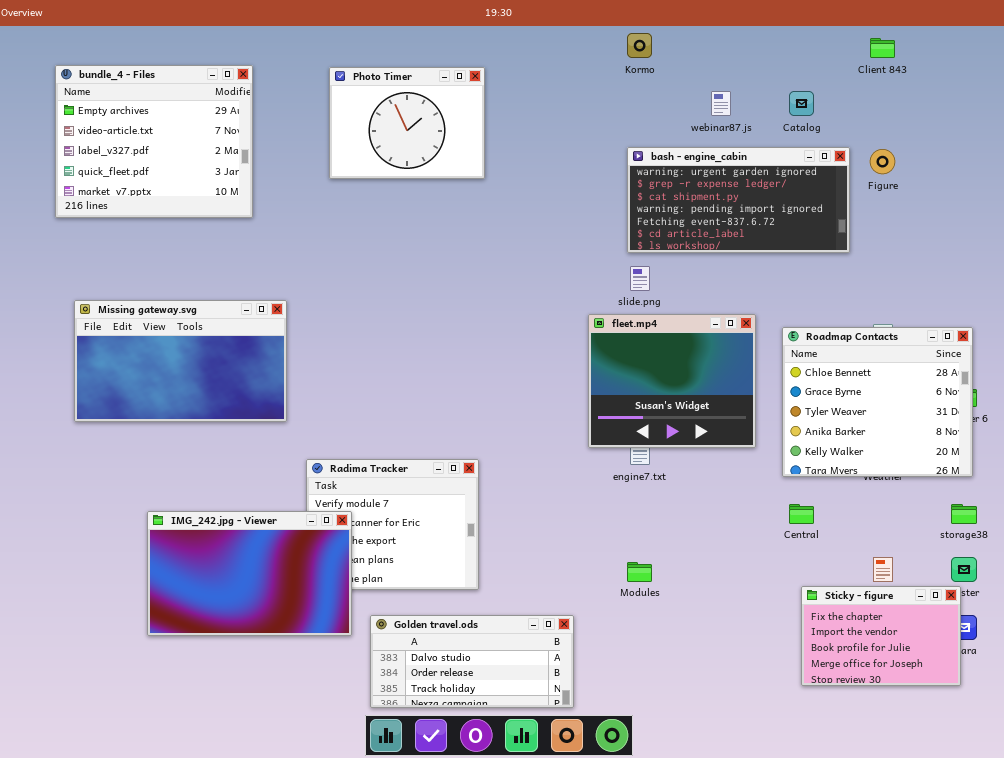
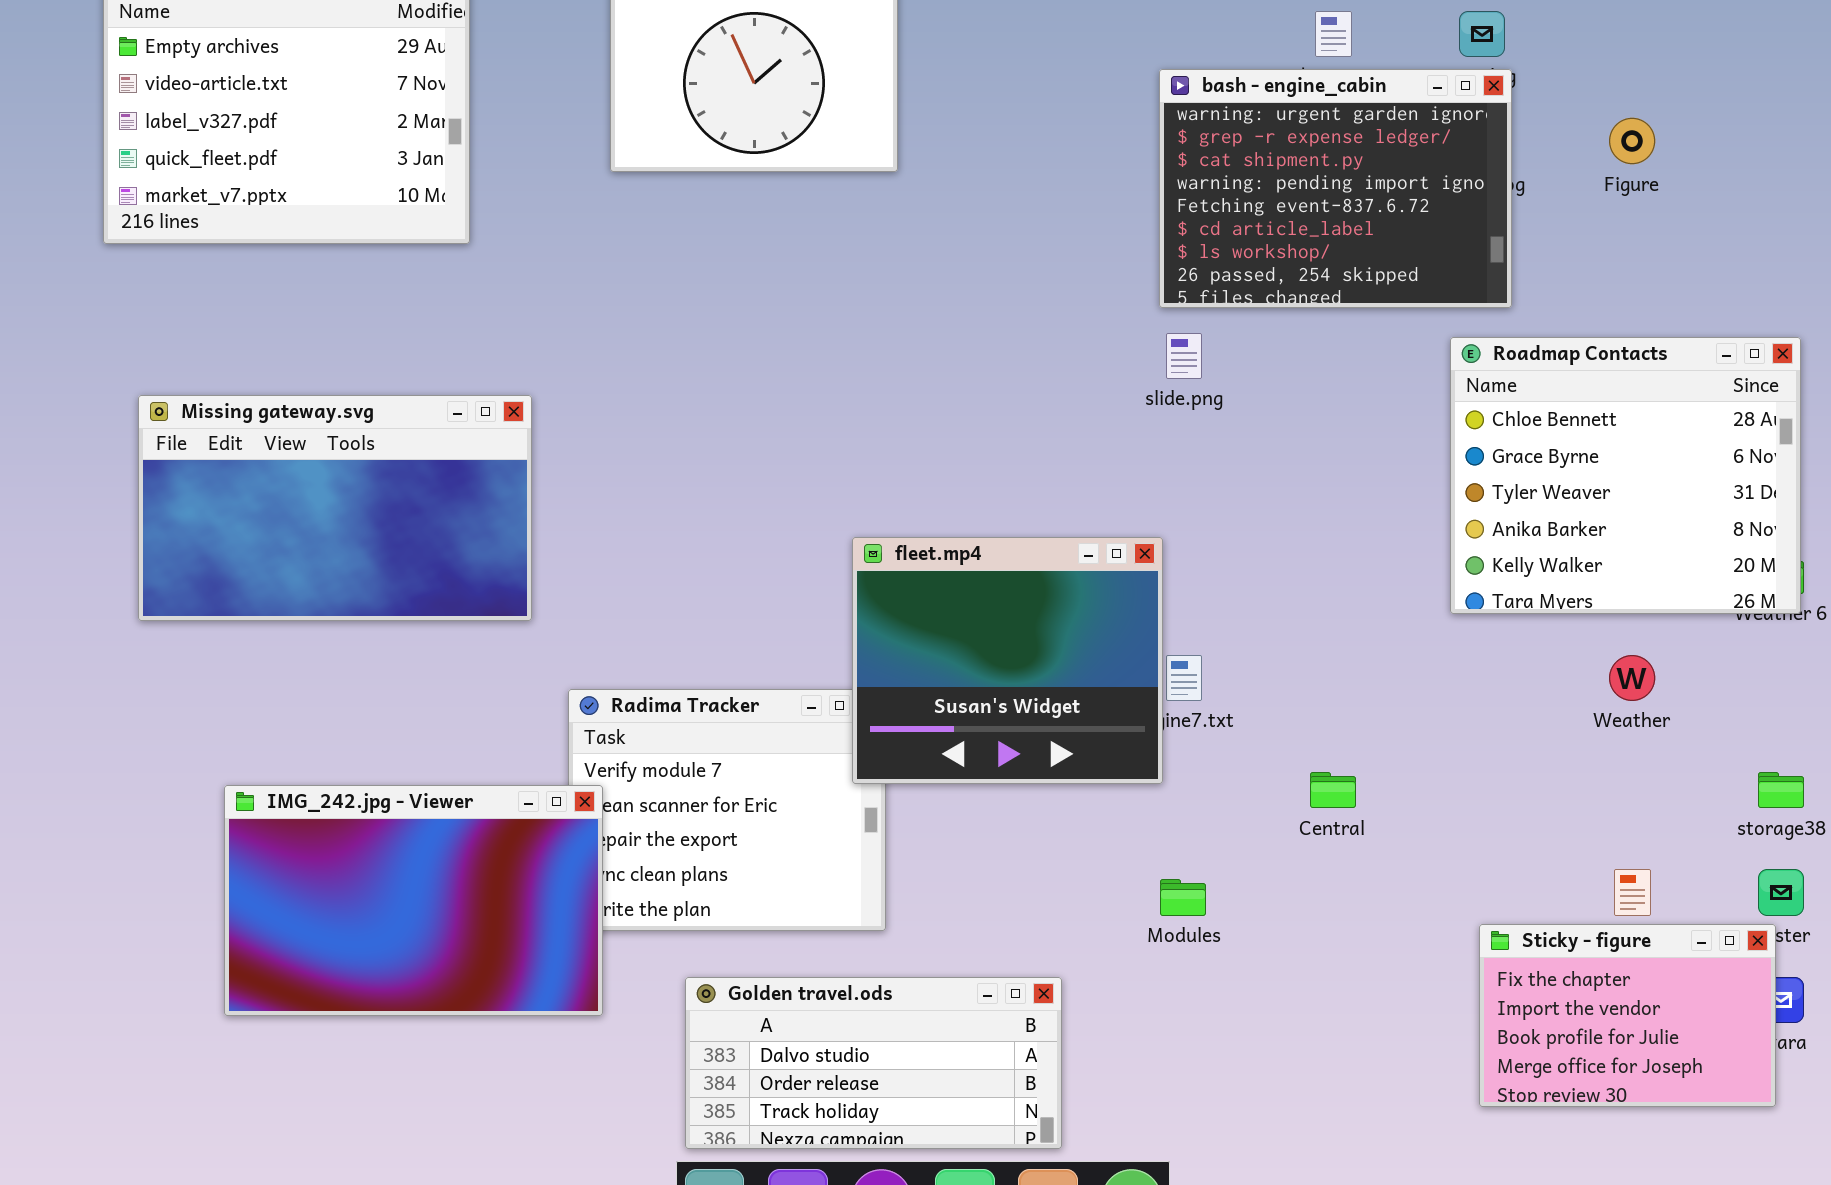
bash - engine_cabin: [627,147,850,253] -> [1159,69,1512,308], resized
fleet.mp4: [588,314,756,448] -> [852,537,1163,784], moved
Roadmap Contacts: [782,327,973,477] -> [1450,337,1801,614], moved
Central: [789,504,814,524] -> [1310,772,1356,808], moved
IMG_242.jpg - Viewer: [147,511,352,636] -> [224,785,603,1016], moved

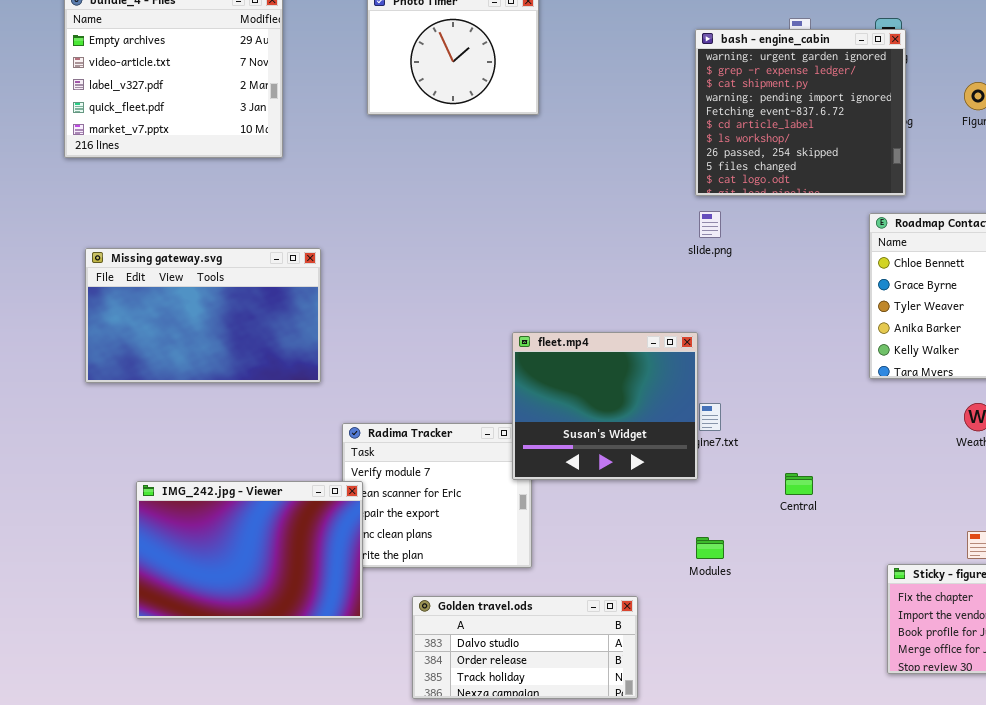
bash - engine_cabin: [1159,69,1512,308] -> [695,29,906,196], resized

